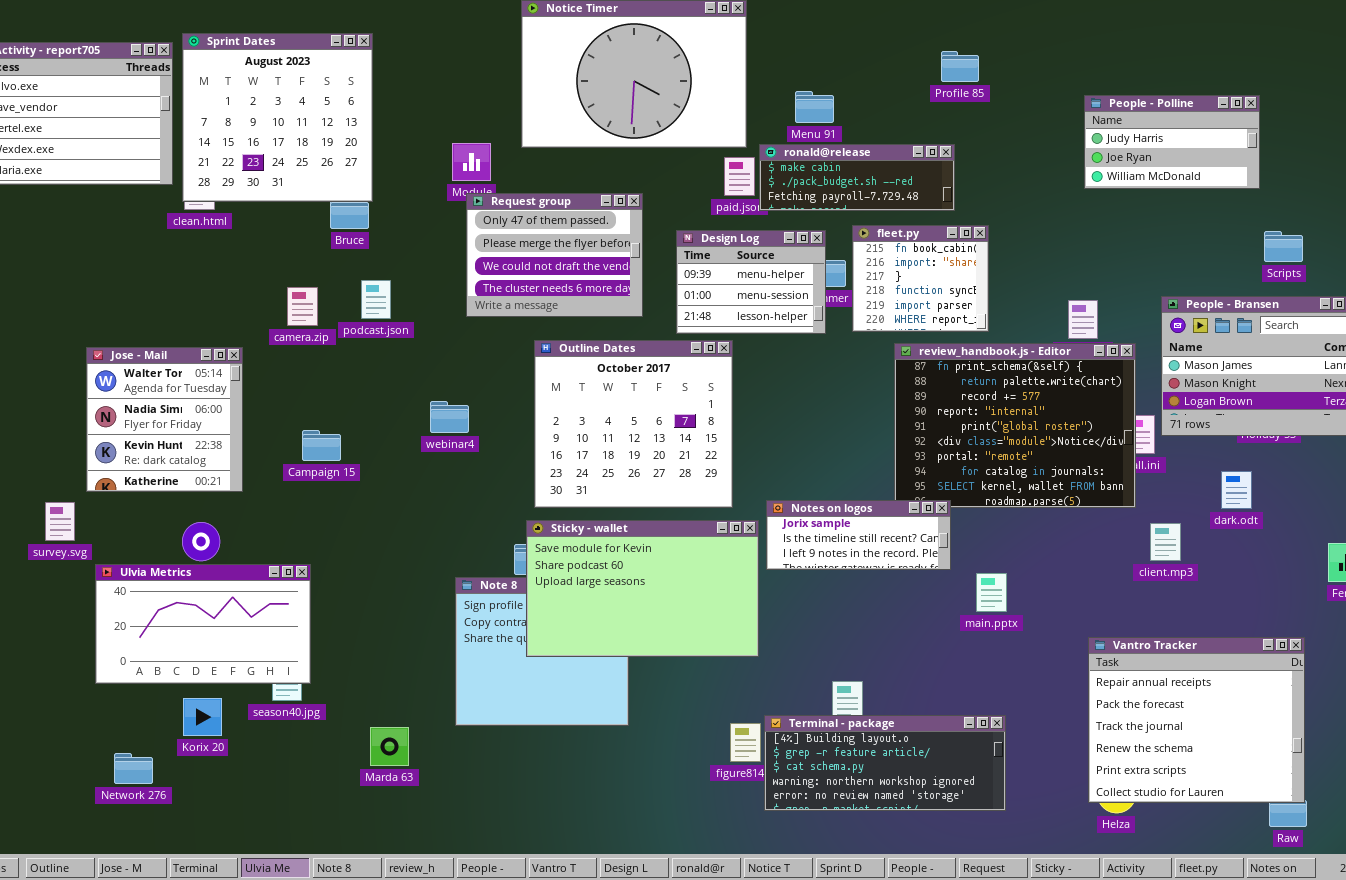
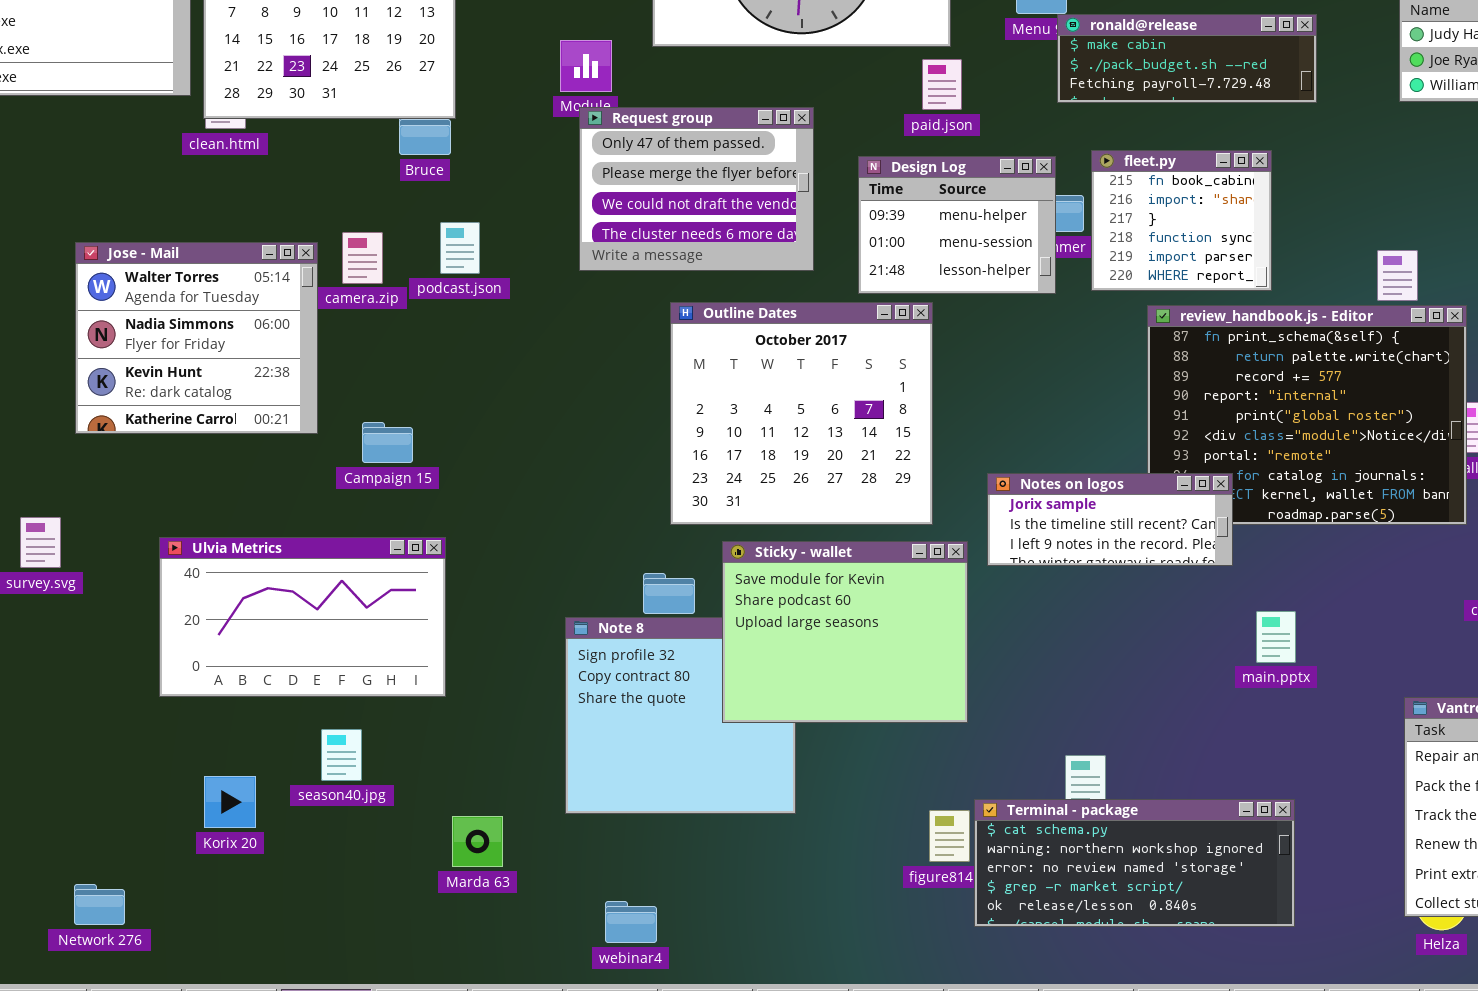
ronald@release: [759,144,955,211] -> [1057,14,1317,103], moved
Jose - Mail: [86,347,243,492] -> [75,242,318,434], moved, resized
webinar4: [430,401,469,433] -> [605,901,657,943], moved
Notes on logos: [766,500,951,570] -> [987,473,1233,566], moved
Sticky - wallet: [526,520,759,657] -> [722,541,968,723], resized
Ulvia Metrics: [95,564,311,684] -> [159,537,446,697], moved
Terminal - package: [764,715,1006,811] -> [974,799,1295,927], scrolled down 2 rows
Network 276: [114,753,153,784] -> [74,884,125,925], moved

